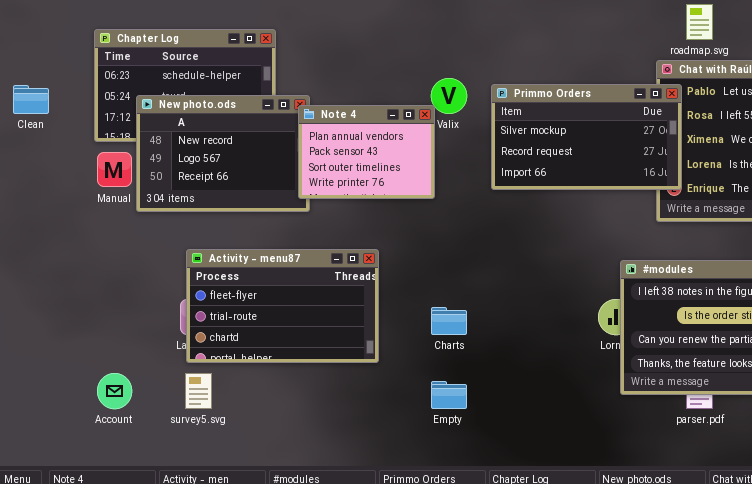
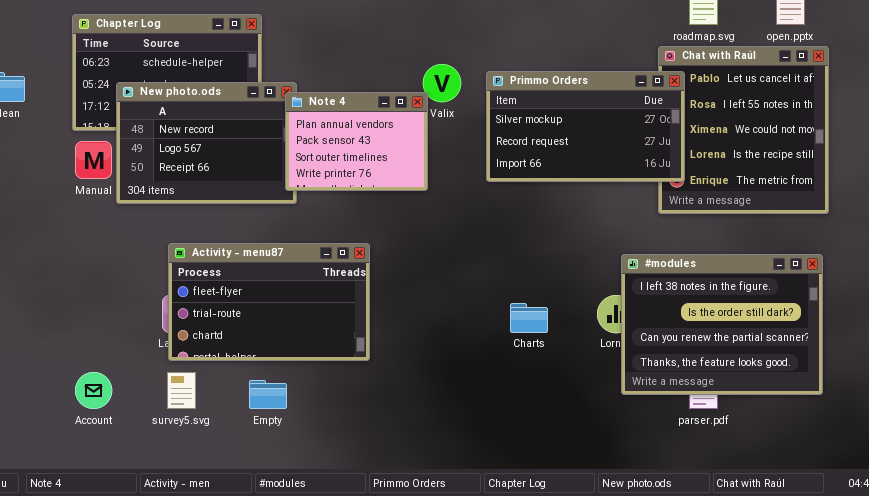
Charts: [431,307,467,335] -> [510,303,548,333], moved
Empty: [431,381,467,409] -> [249,380,287,409], moved

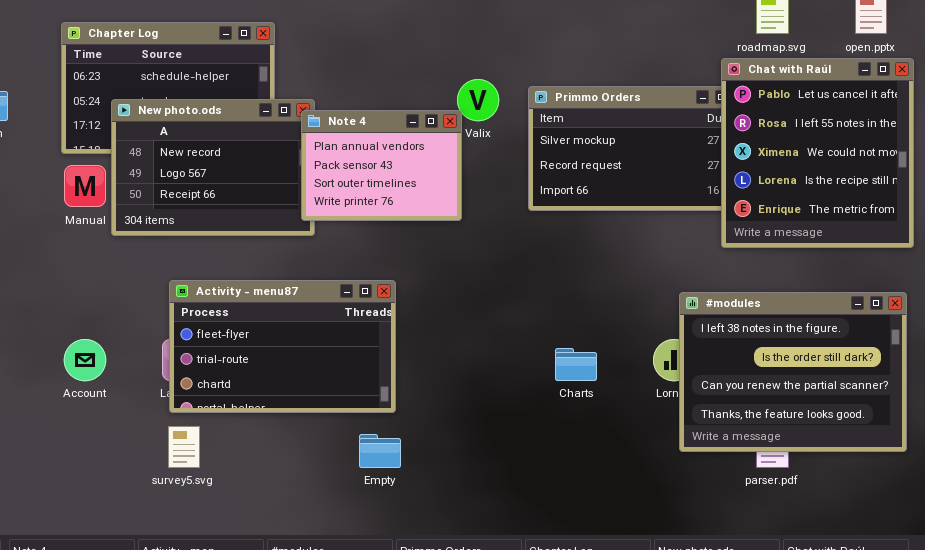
Chat with Raúl: [658,46,829,214] -> [721,58,914,248], raised
Account: [75,372,112,409] -> [64,339,106,381], moved
Empty: [249,380,287,409] -> [359,434,401,468], moved

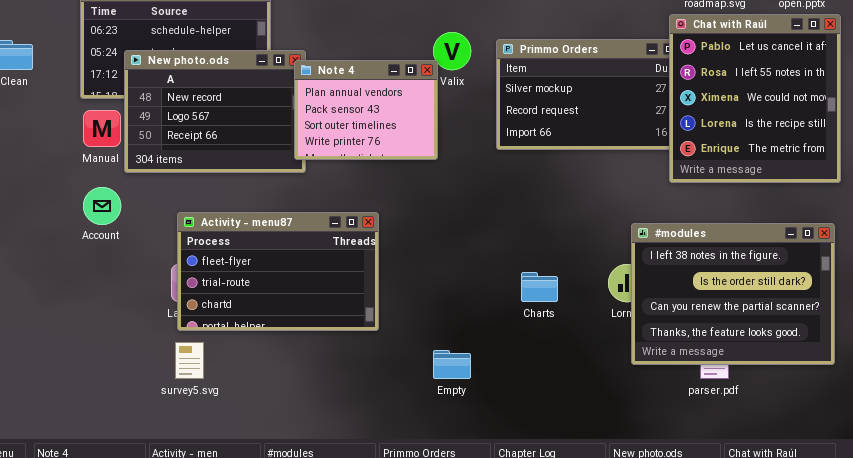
Account: [64,339,106,381] -> [83,187,121,225], moved
Empty: [359,434,401,468] -> [433,350,471,379], moved

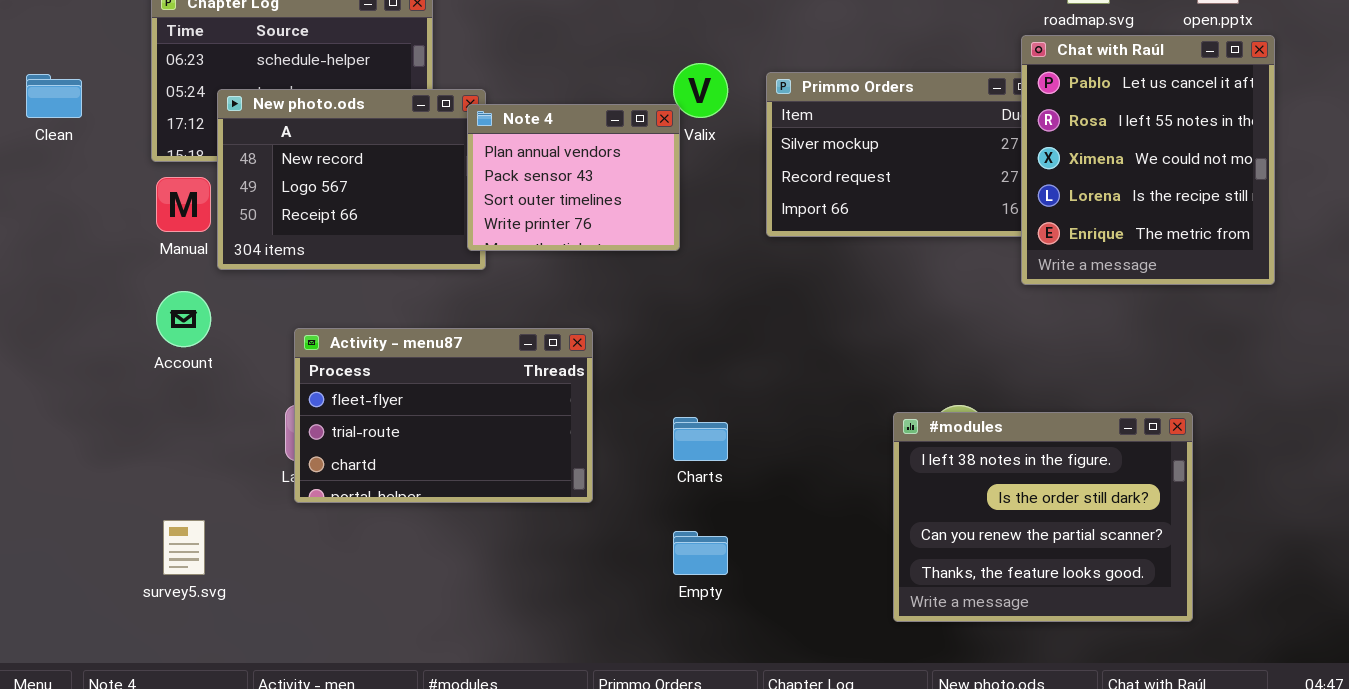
#modules: [631,223,835,365] -> [893,412,1193,622], moved
Charts: [521,272,558,302] -> [673,417,728,461], moved
survey5.svg: [175,342,204,379] -> [163,520,205,575], moved

